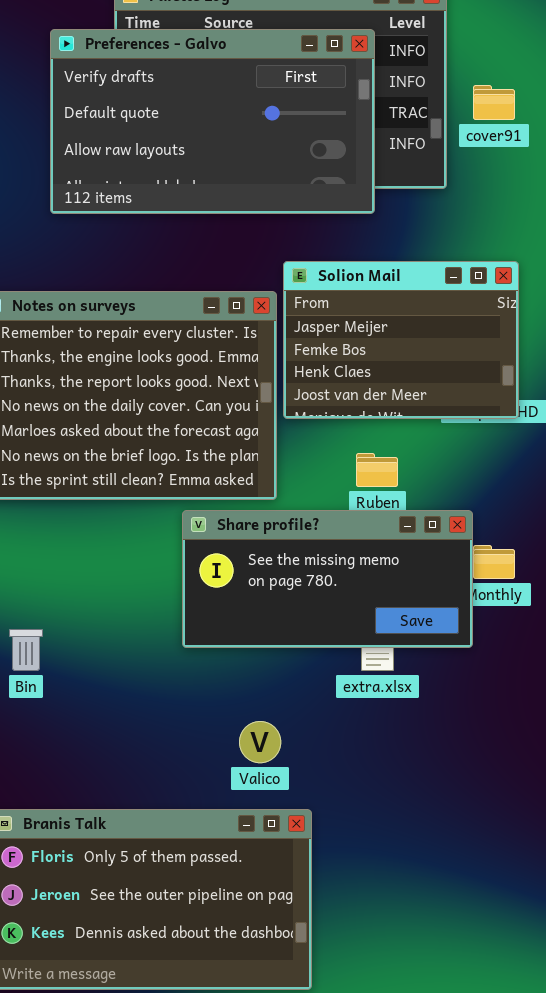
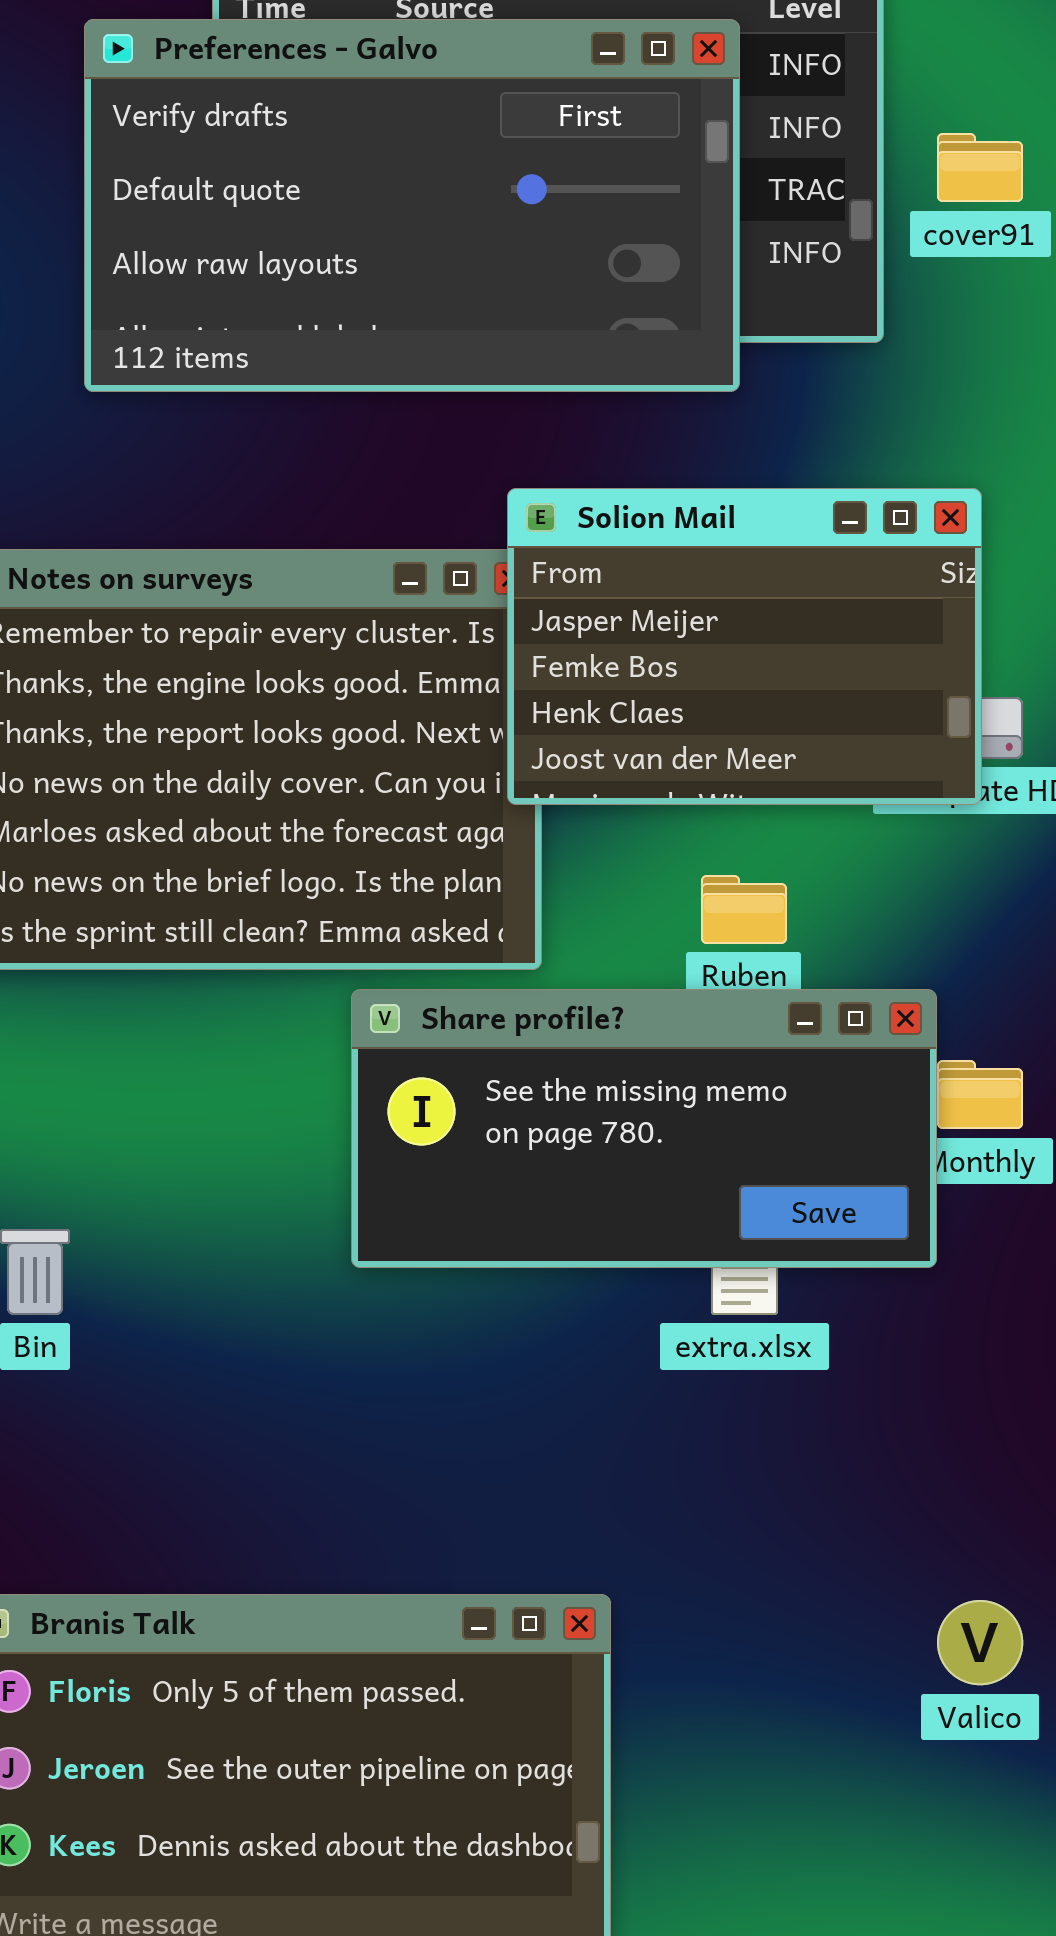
Solion Mail: [283,261,519,419] -> [507,488,982,805], moved
Valico: [239,721,281,763] -> [937,1600,1023,1685], moved

